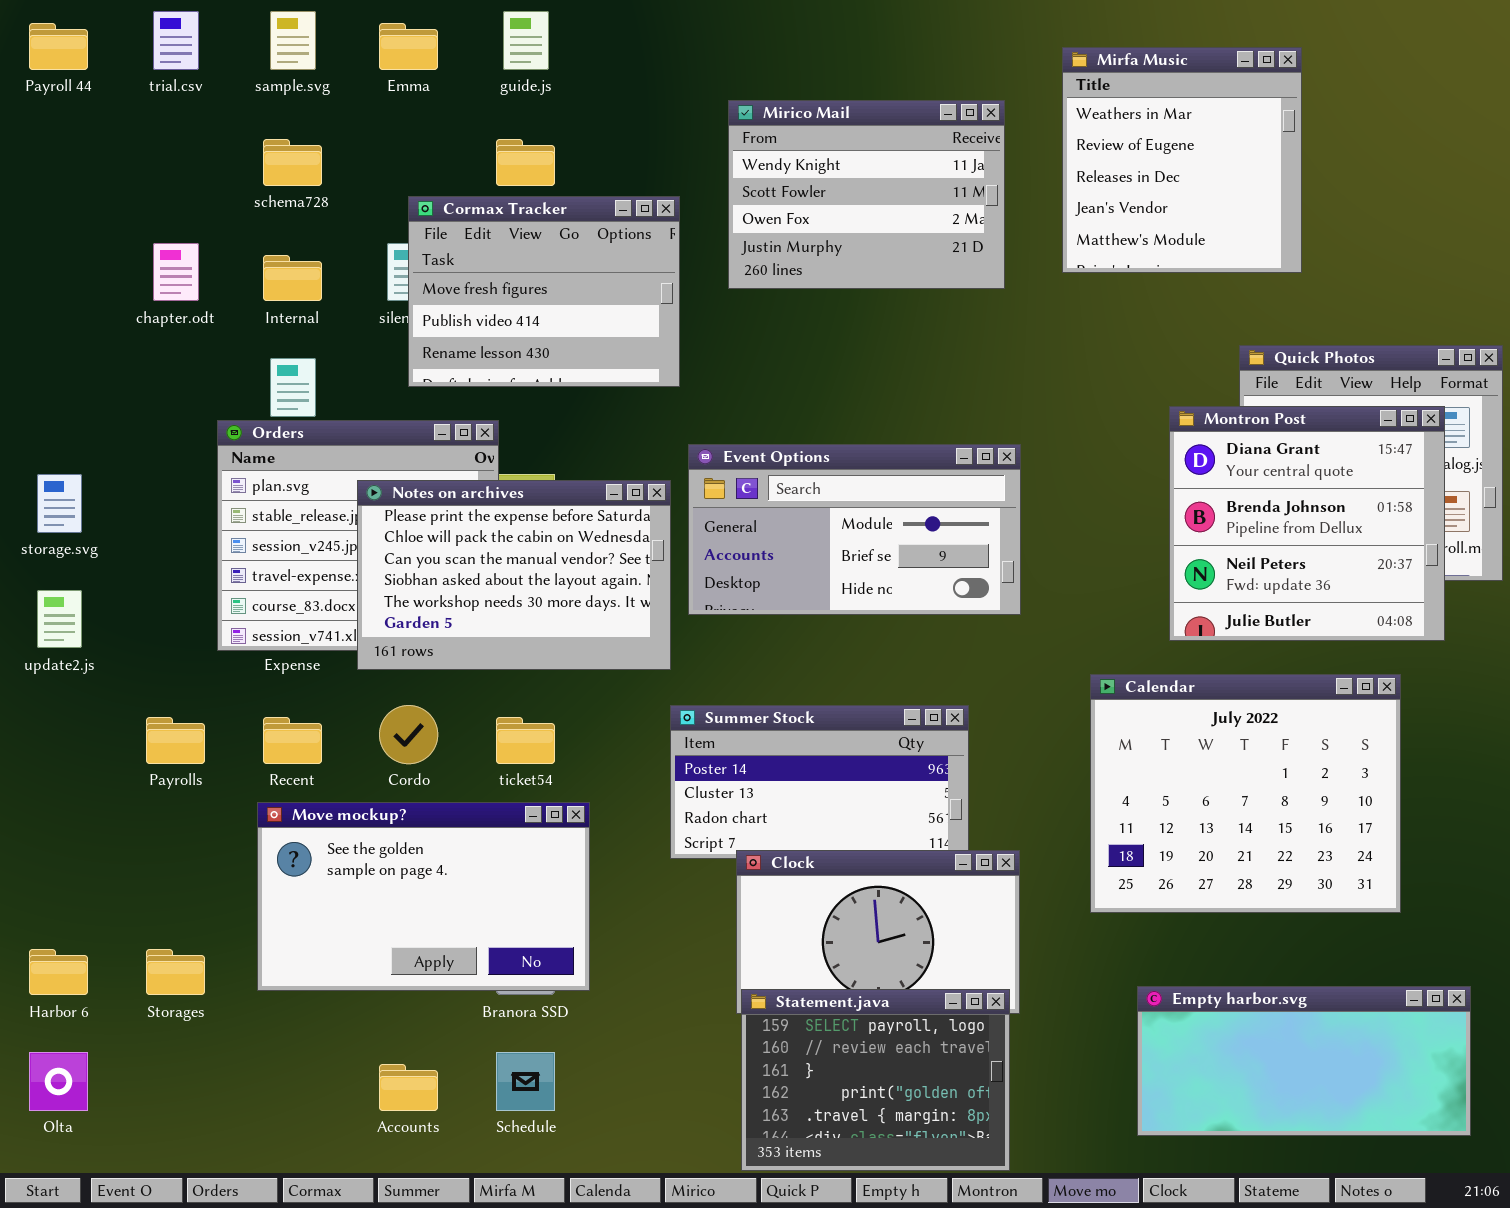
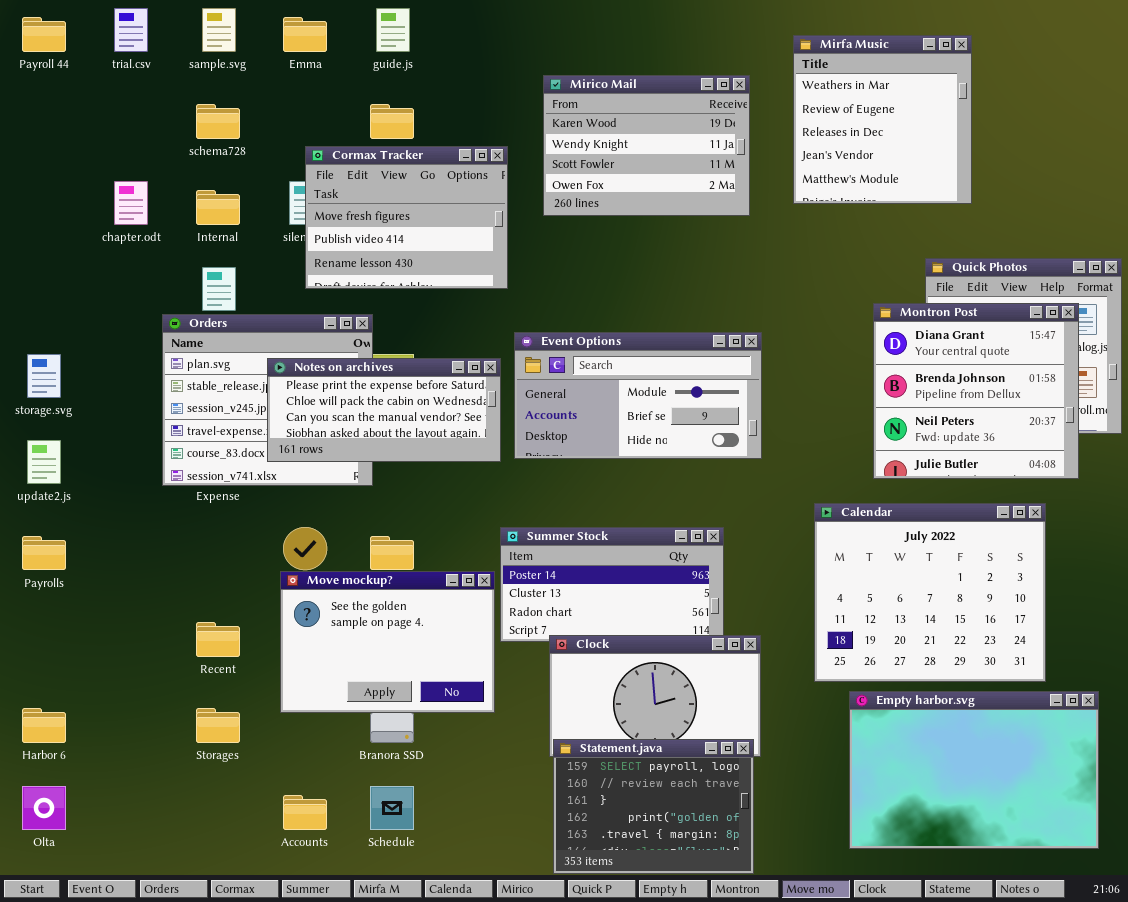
Mirico Mail: [728,100,1005,289] -> [543,75,750,216], scrolled up 1 row
Notes on archives: [357,480,671,670] -> [267,358,501,462], resized
Payrolls: [146,717,205,764] -> [22,536,66,570], moved
Recent: [263,717,322,764] -> [196,622,240,657], moved
Move mockup?: [257,802,590,991] -> [280,571,495,713], moved, resized
Storages: [146,949,205,995] -> [196,708,240,743], moved
Empty harbor.svg: [1137,986,1471,1136] -> [849,691,1099,849], resized

